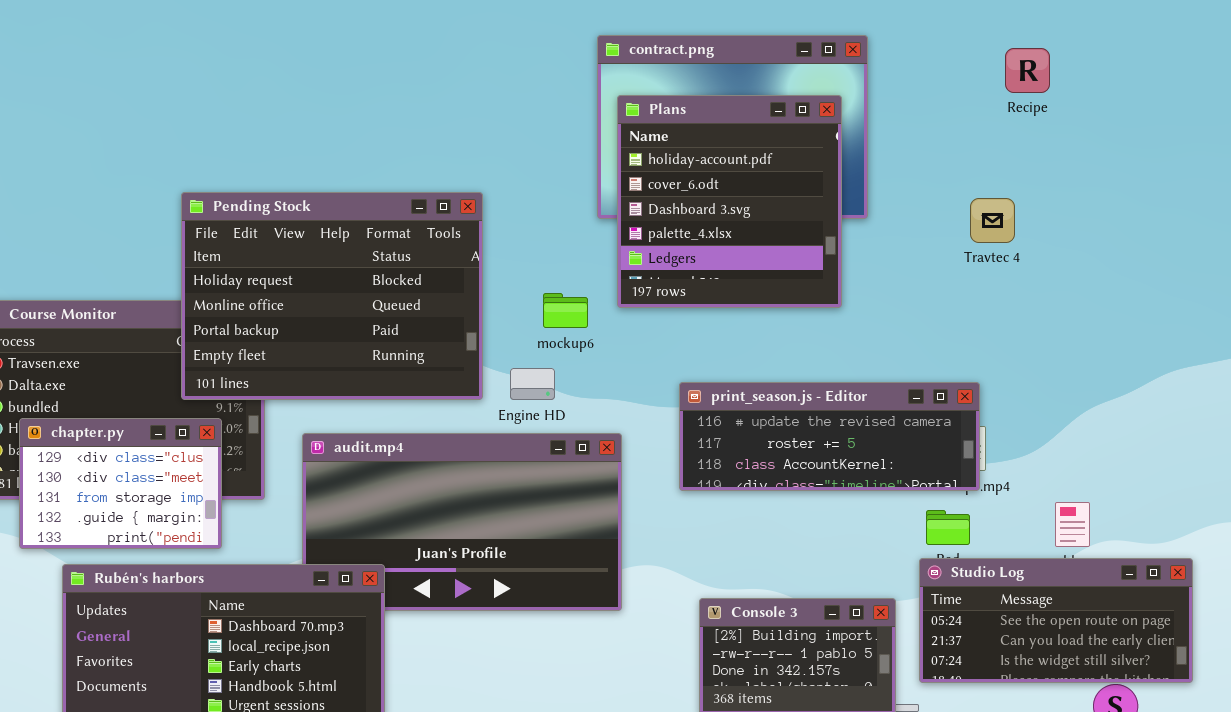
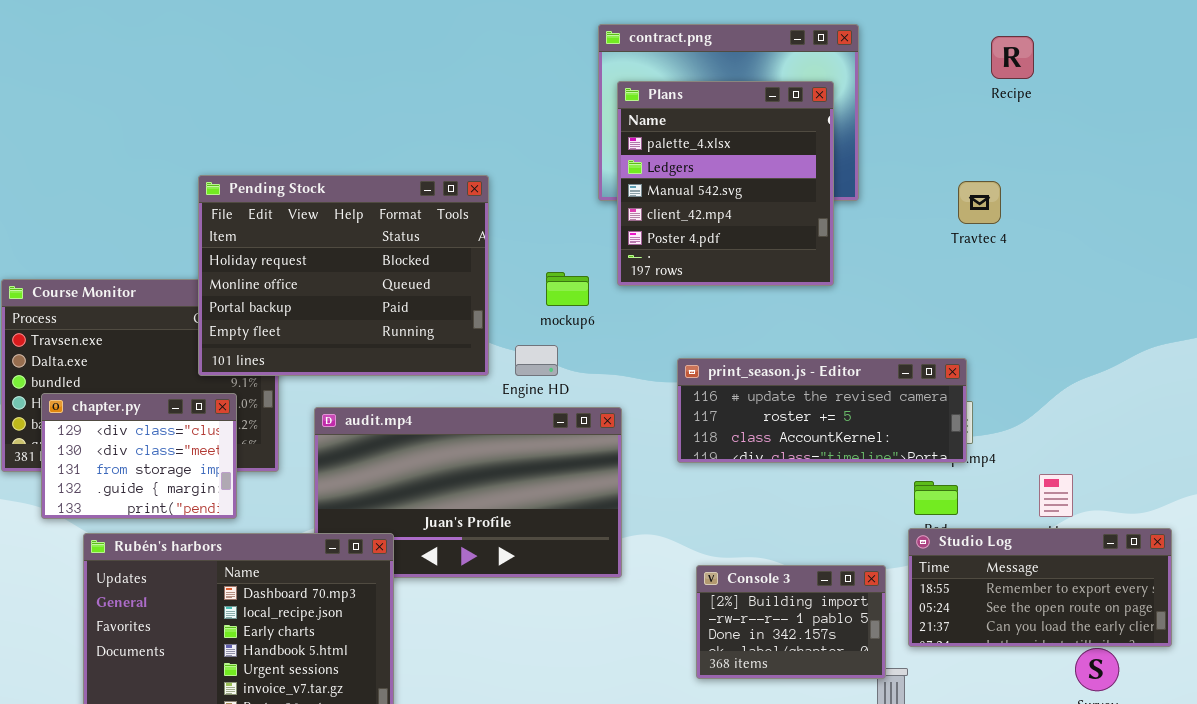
Plans: [617,95,842,308] -> [617,81,834,286], scrolled down 3 rows
Studio Log: [919,558,1193,683] -> [908,528,1172,647], scrolled up 1 row

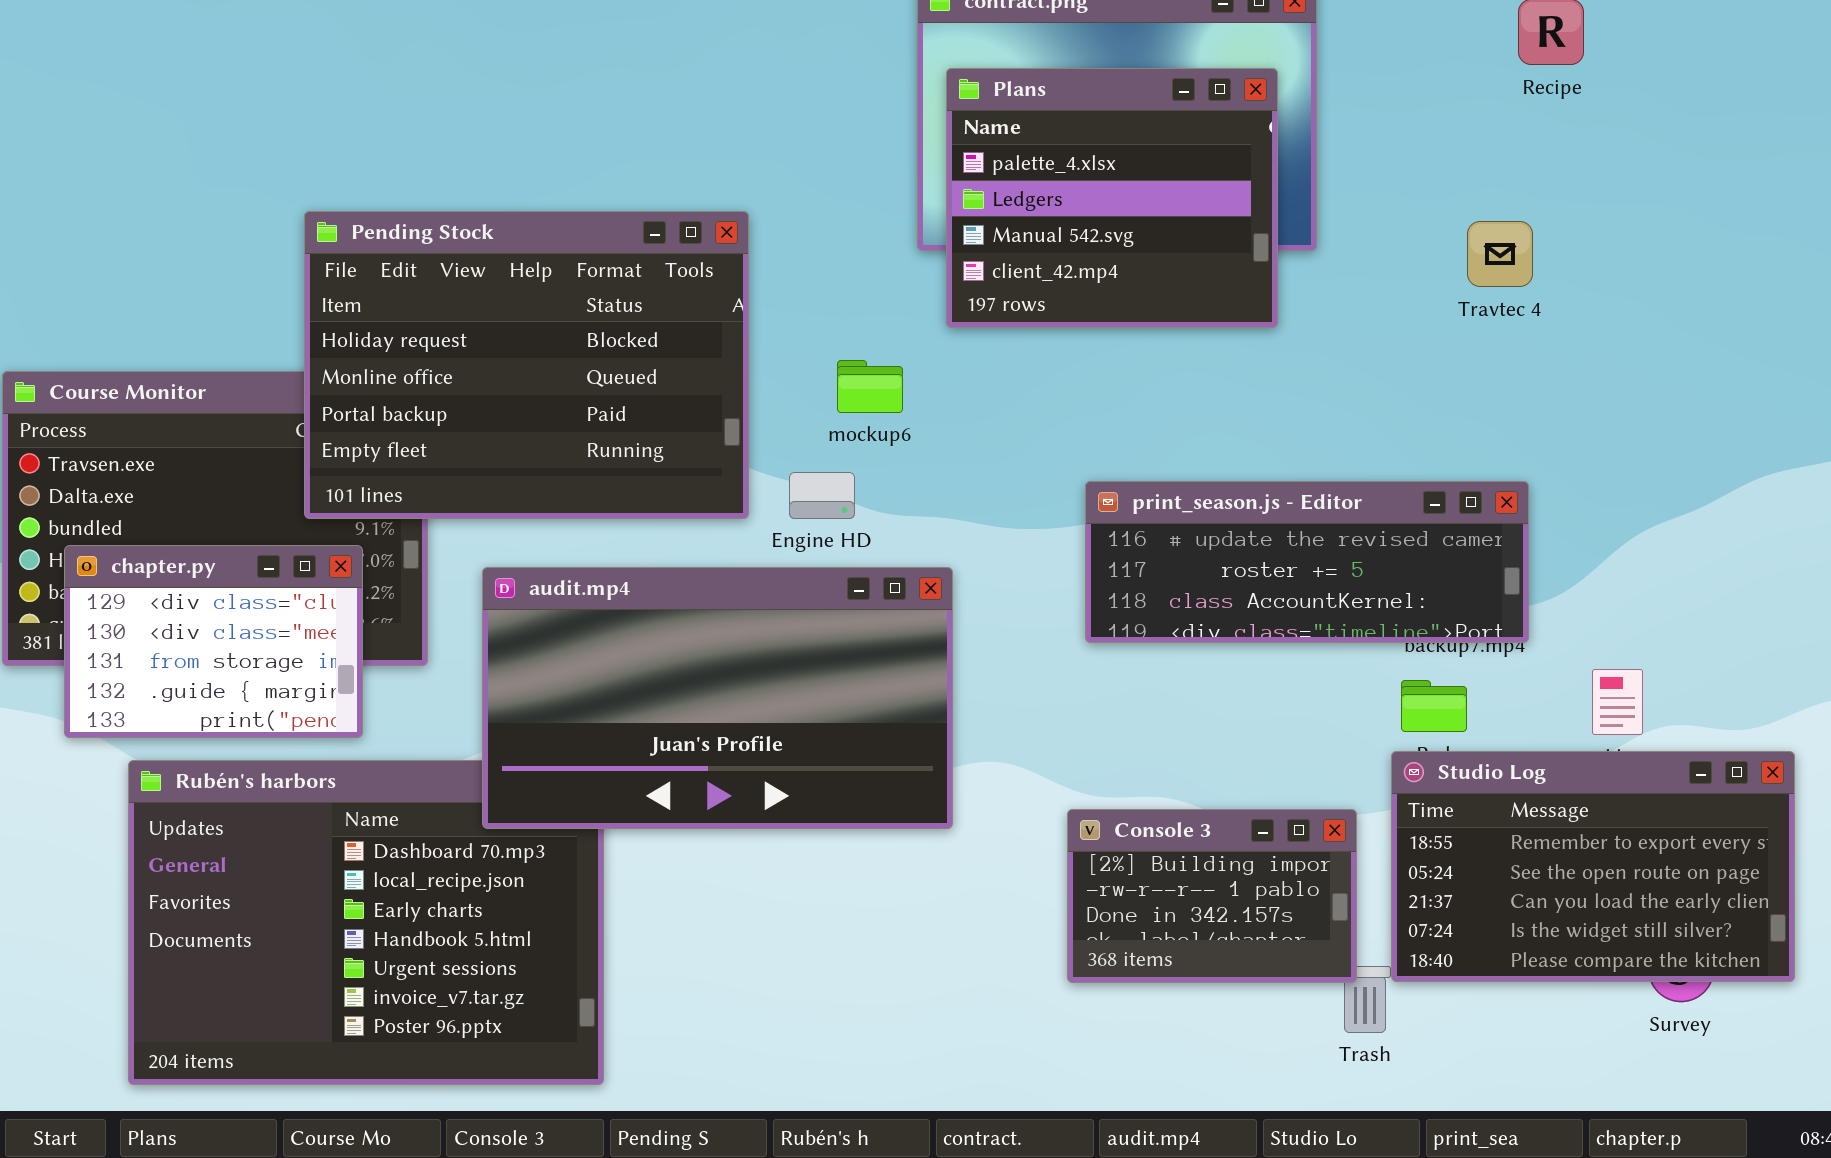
Plans: [617,81,834,286] -> [946,68,1278,328], resized
print_season.js - Editor: [677,358,967,463] -> [1085,481,1529,643], moved
audit.mp4: [314,407,622,578] -> [482,567,953,829], raised
Studio Log: [908,528,1172,647] -> [1391,751,1795,982], resized

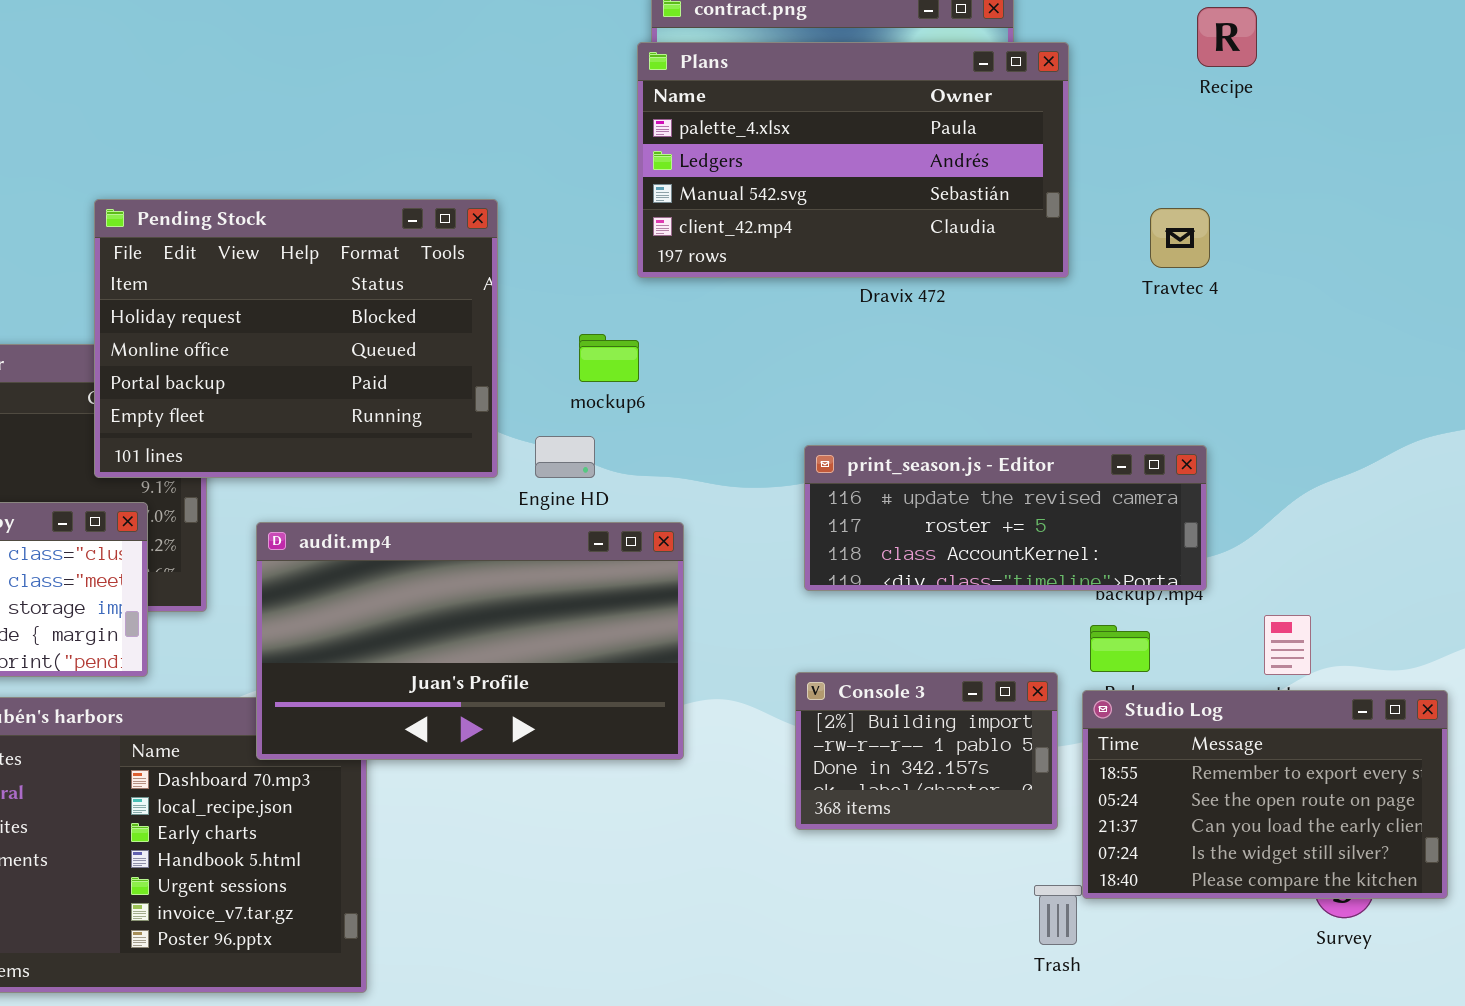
Plans: [946,68,1278,328] -> [637,42,1069,278], moved, resized
Console 3: [1067,809,1357,983] -> [795,672,1058,830], moved

